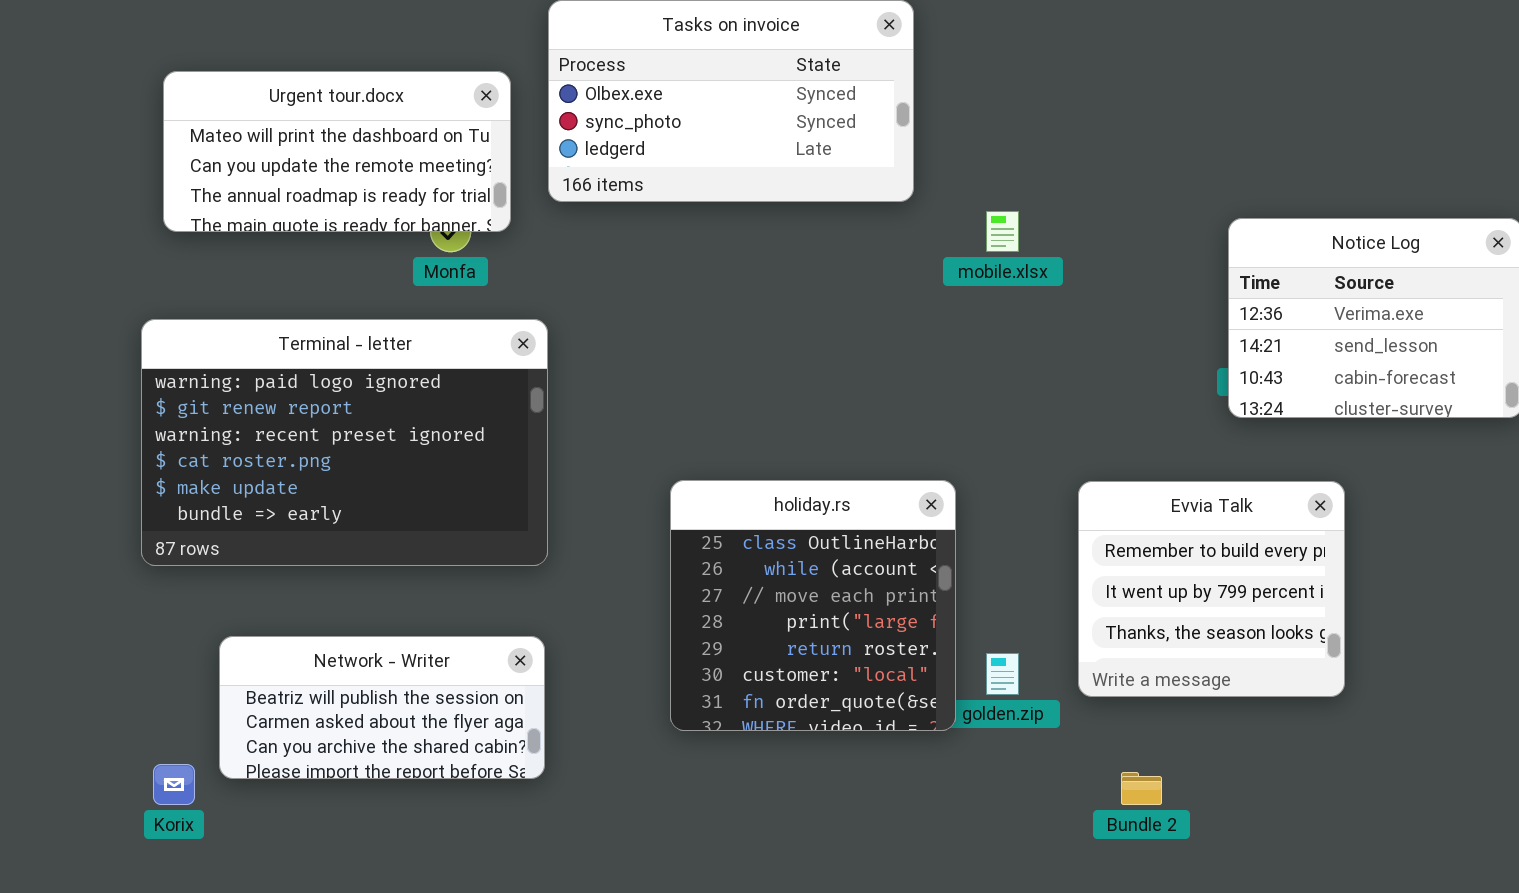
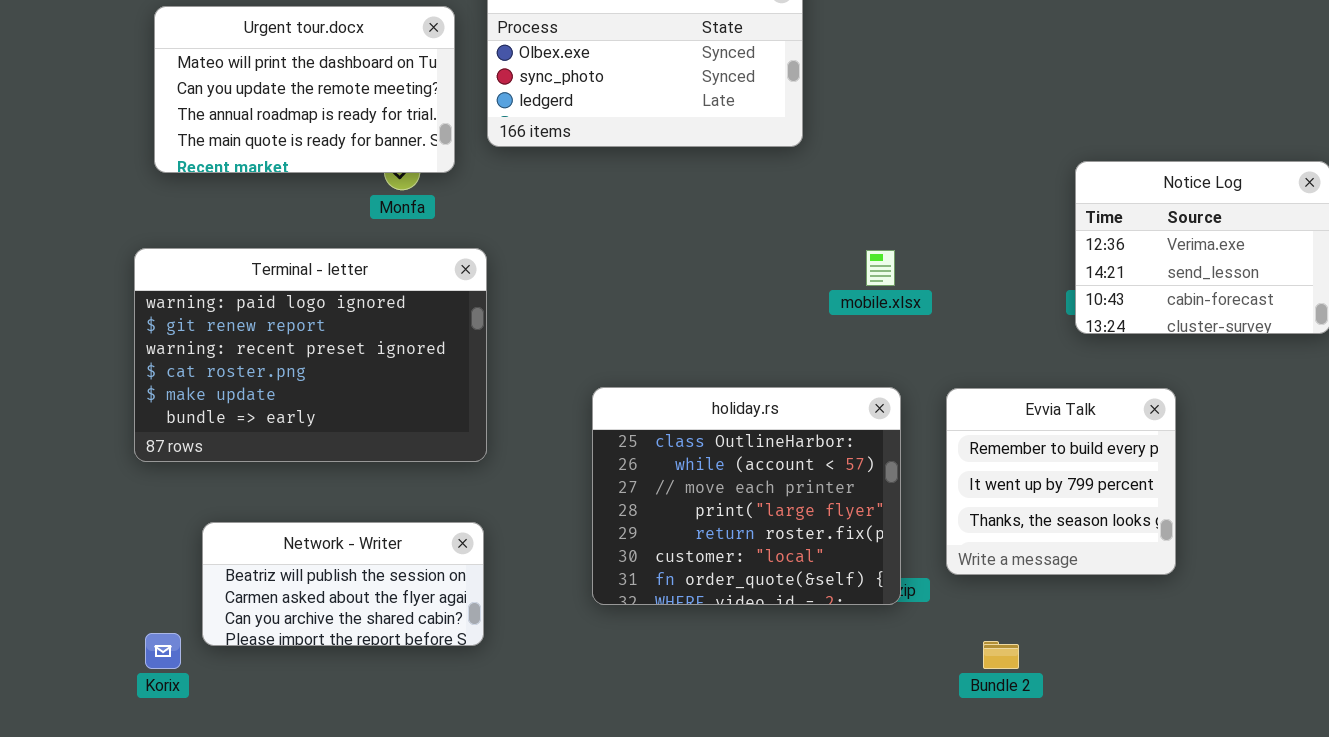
Urgent tour.docx: [163,71,511,232] -> [154,6,455,173], resized
mobile.xlsx: [986,211,1019,252] -> [866,250,895,286], moved
holiday.rs: [670,480,956,731] -> [592,387,901,605], resized

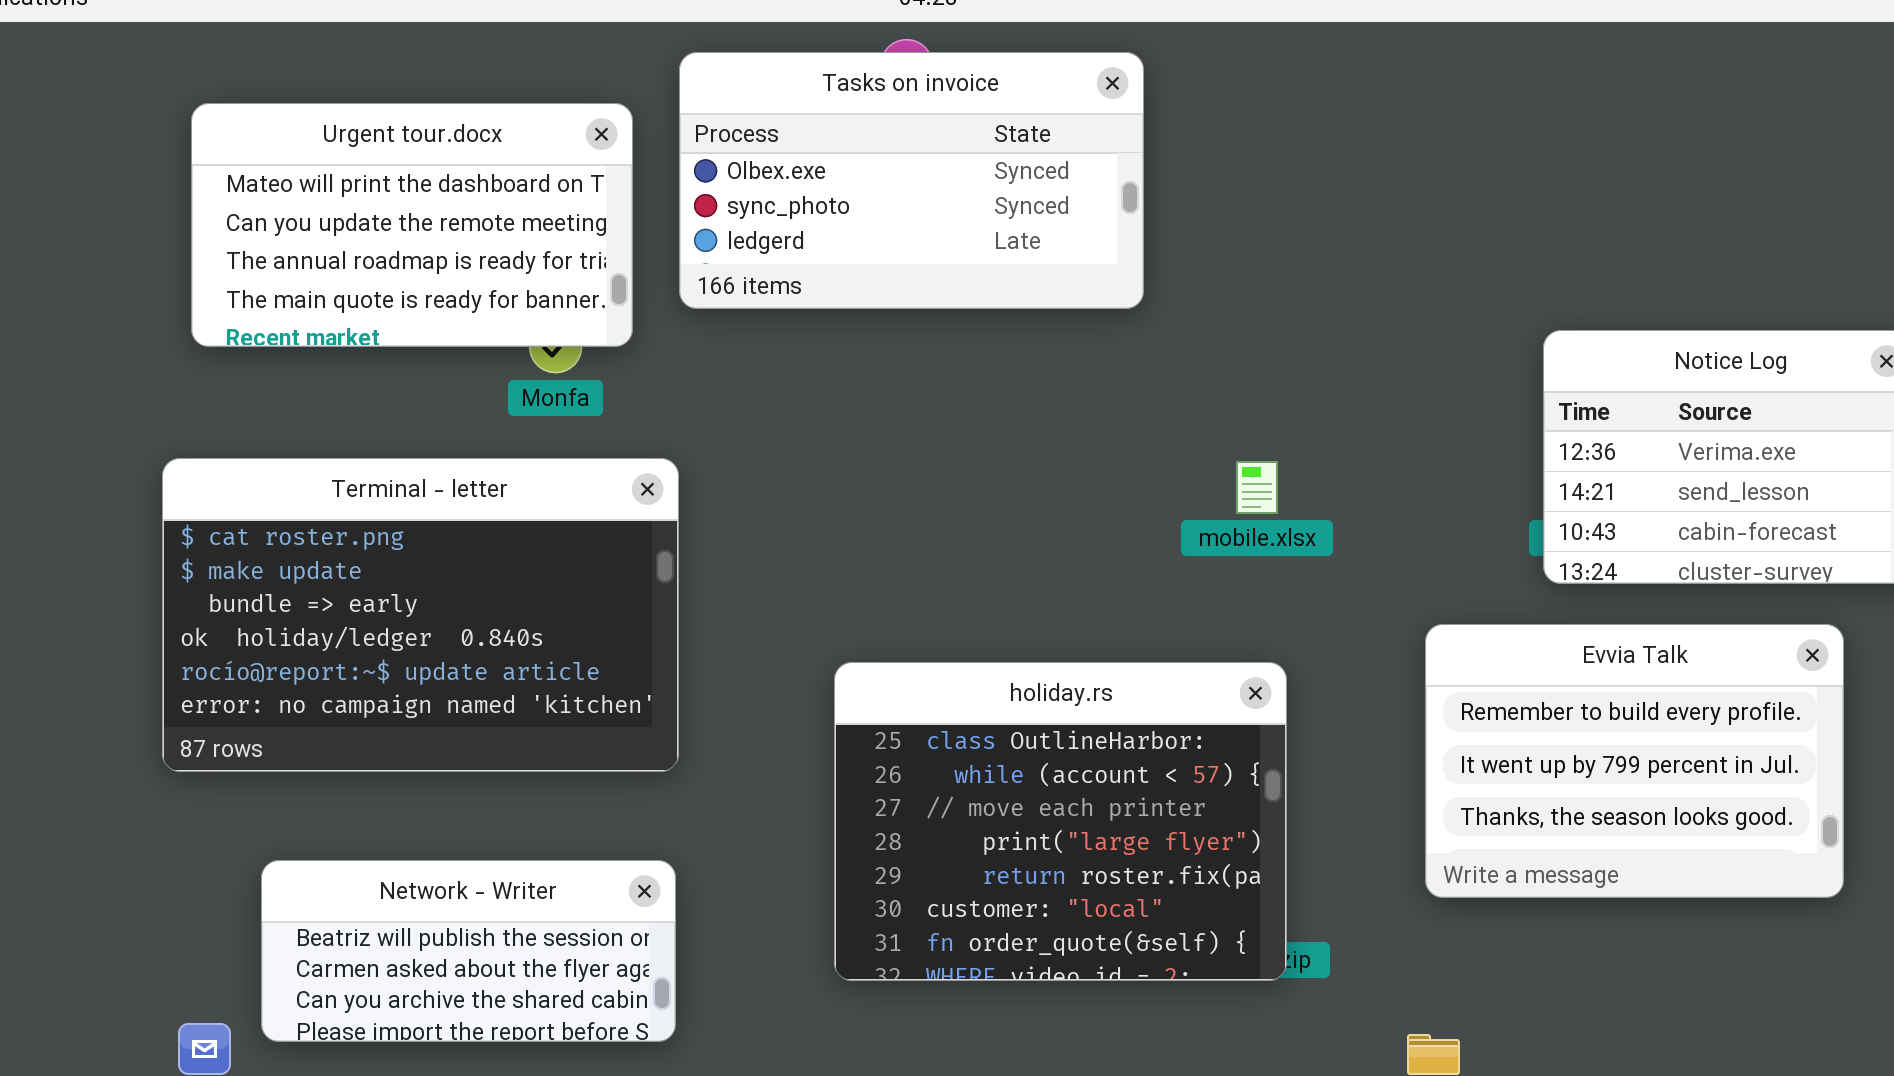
Terminal - letter: [134,248,487,462] -> [162,458,679,772], scrolled down 3 rows
Evvia Talk: [946,388,1176,575] -> [1425,624,1844,898], moved, resized

